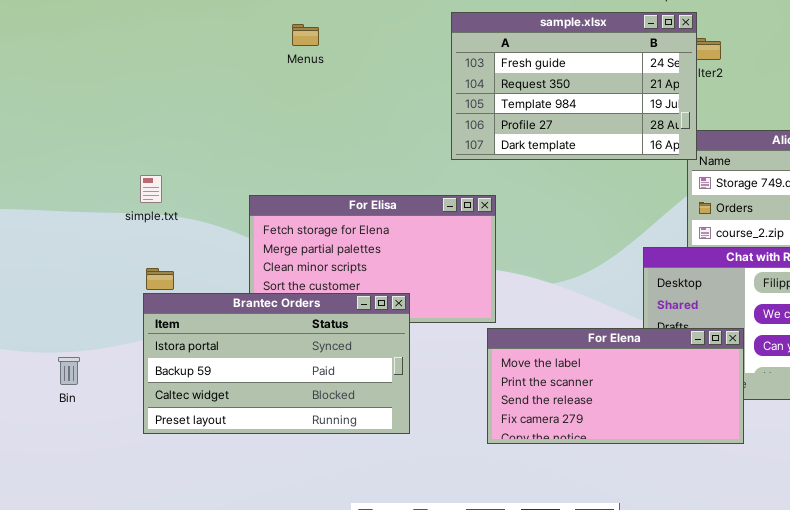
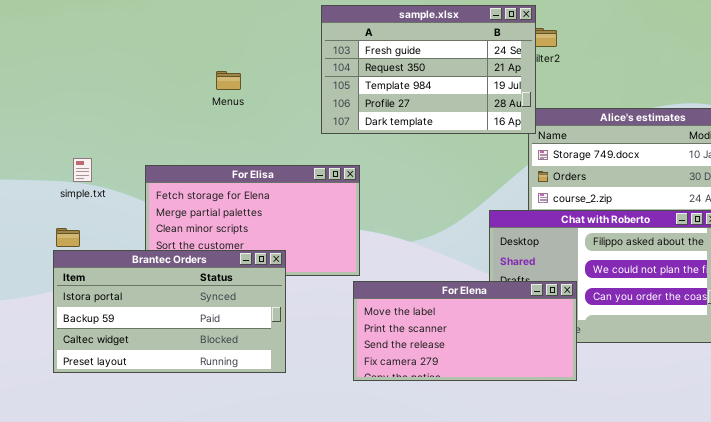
Menus: [292,24,319,46] -> [216,71,241,90], moved
simple.txt: [140,175,162,203] -> [73,158,92,182], moved

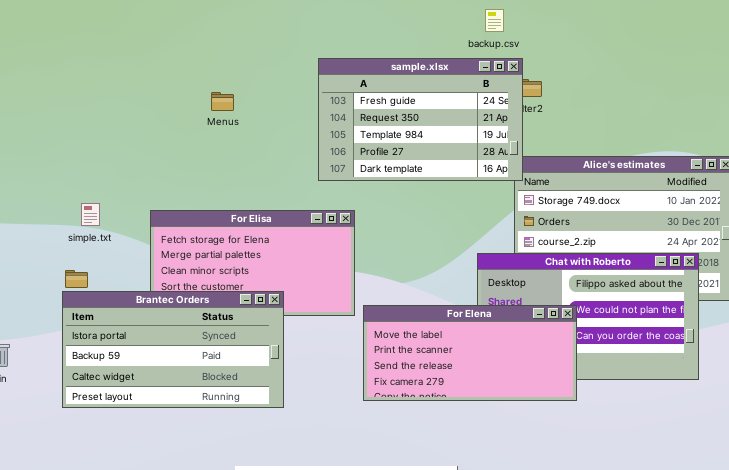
Menus: [216,71,241,90] -> [211,92,234,111], moved
For Elena: [353,281,577,381] -> [363,305,577,401], moved

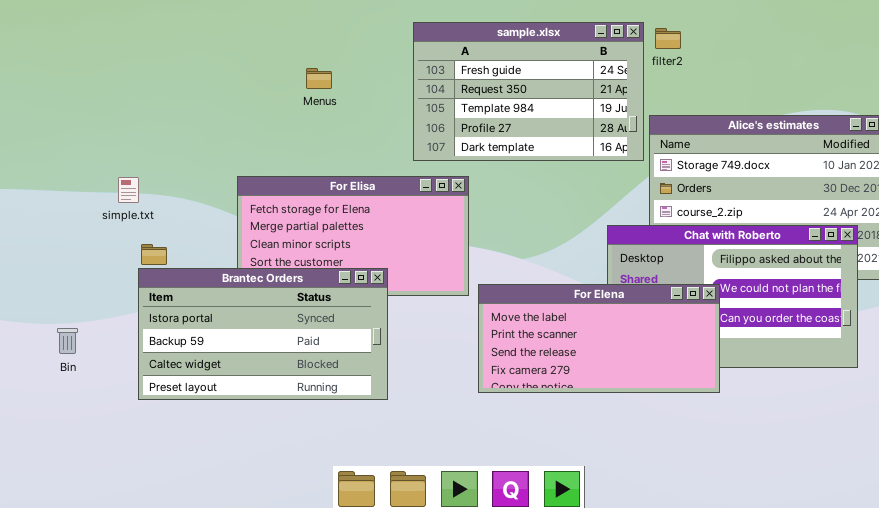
sample.xlsx: [318,58,523,181] -> [413,22,644,161], moved
Menus: [211,92,234,111] -> [306,68,332,89], moved
simple.txt: [81,203,100,226] -> [118,177,139,203], moved

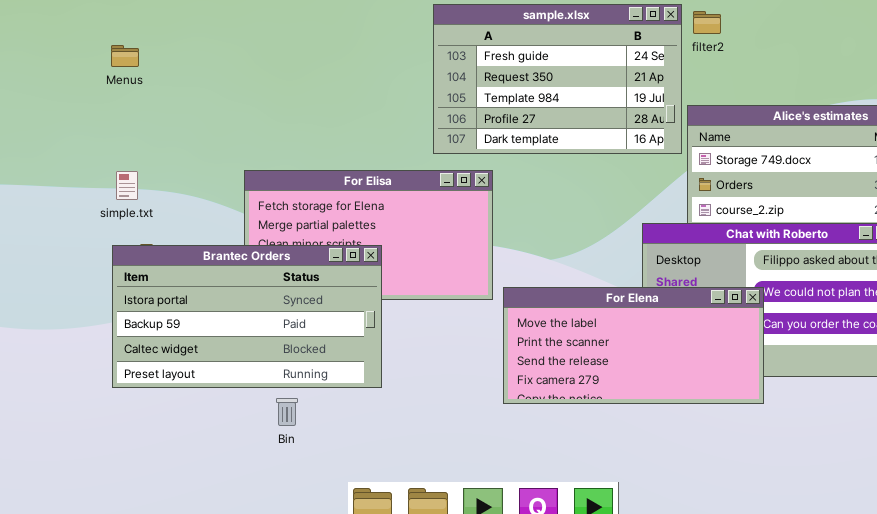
Menus: [306,68,332,89] -> [111,45,139,67], moved
Brantec Orders: [138,268,388,400] -> [112,245,382,388], moved
Bin: [57,328,78,354] -> [276,398,298,426], moved

